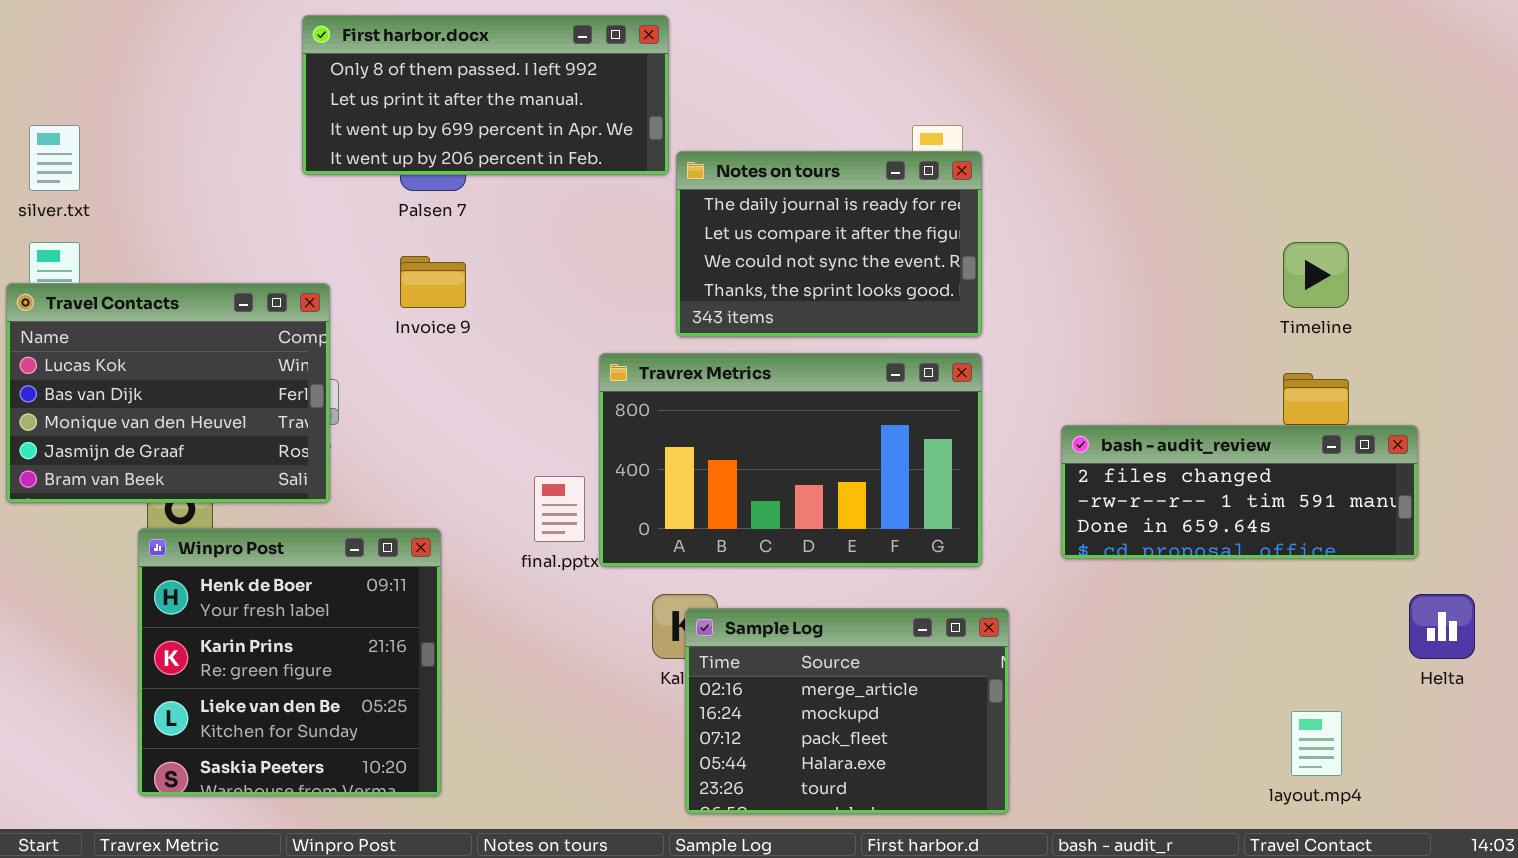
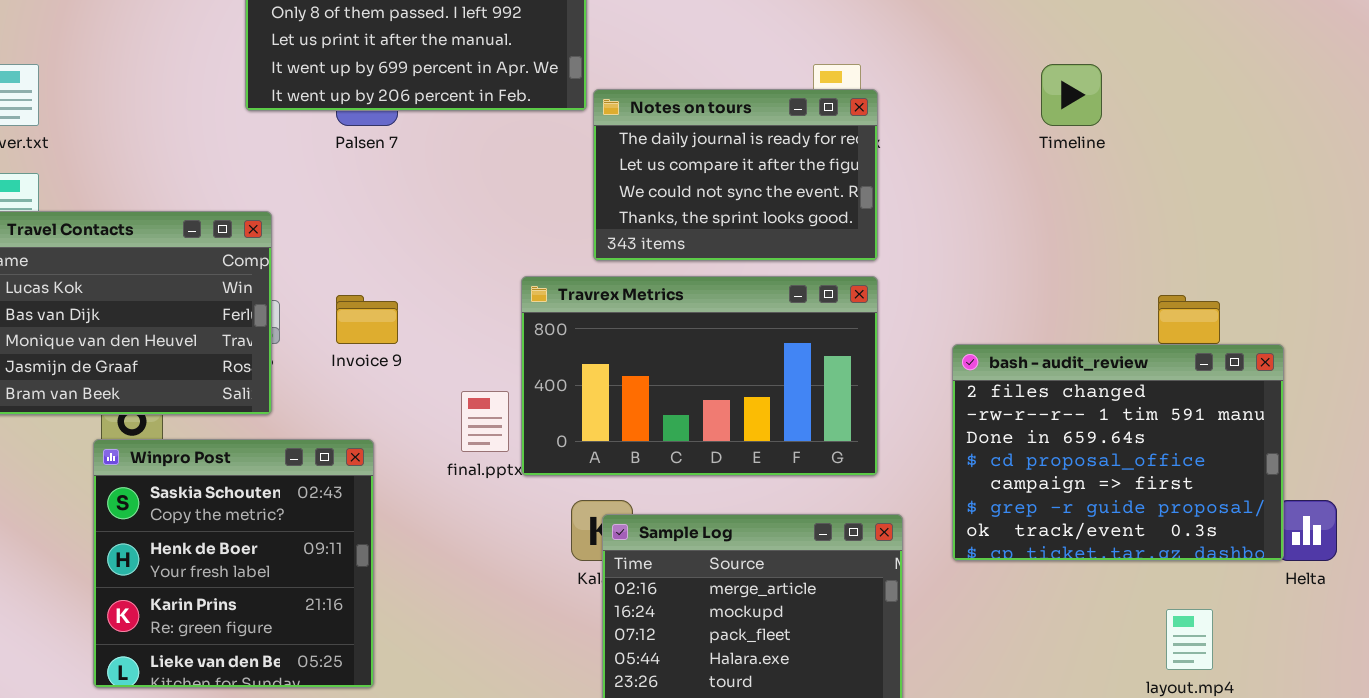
Timeline: [1283,242,1349,308] -> [1041,64,1102,126], moved
Invoice 9: [400,256,466,308] -> [336,295,398,344], moved
bash - audit_review: [1061,425,1418,559] -> [952,344,1284,561], resized
Winpro Post: [138,528,441,796] -> [93,439,374,688], scrolled up 1 row

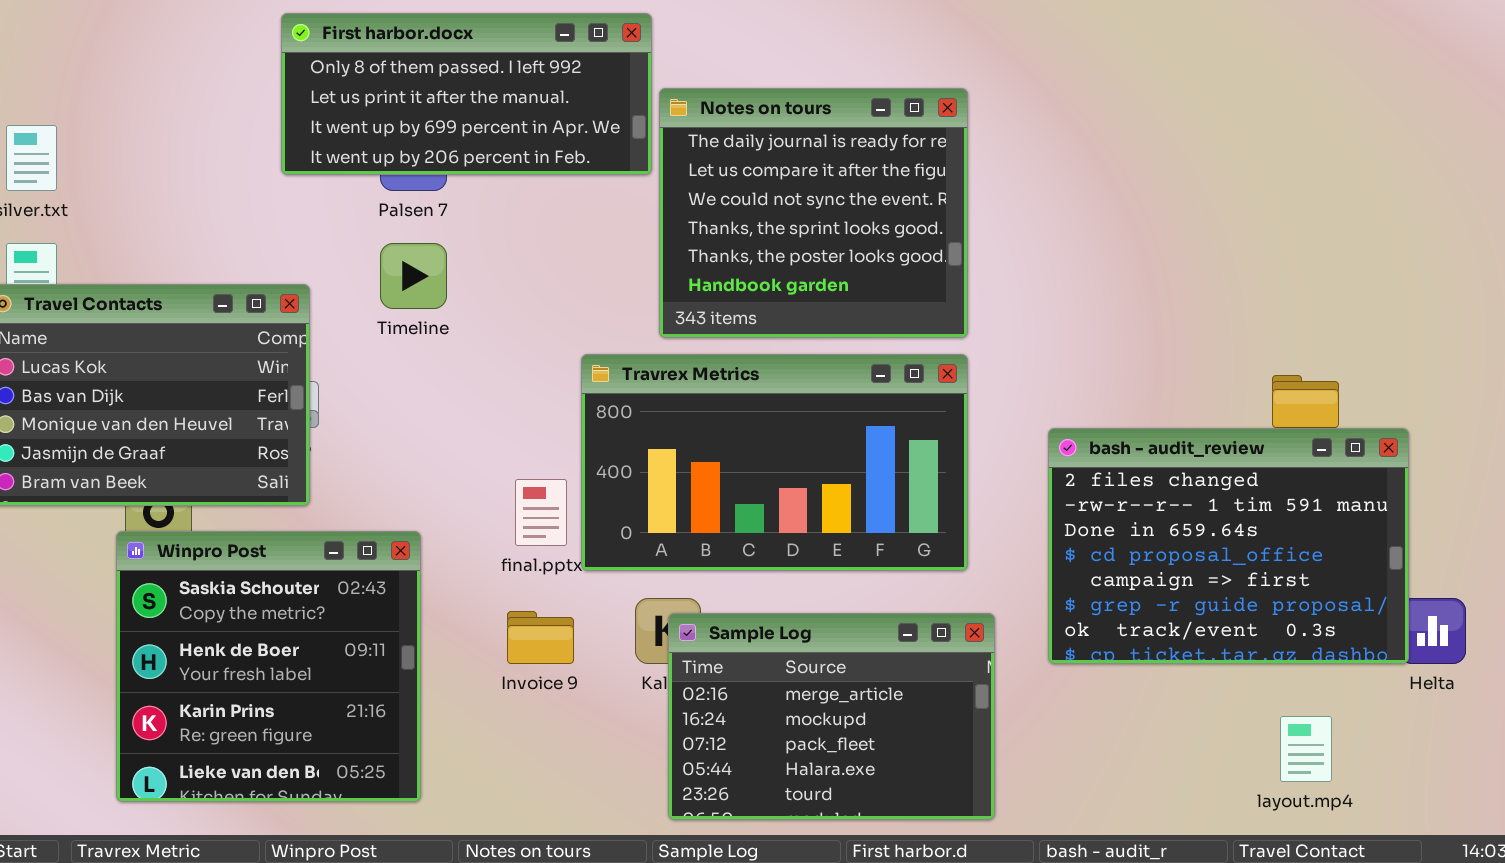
Timeline: [1041,64,1102,126] -> [380,243,447,309], moved
Notes on tours: [593,89,878,261] -> [659,88,968,338], resized
Invoice 9: [336,295,398,344] -> [507,611,574,664], moved

